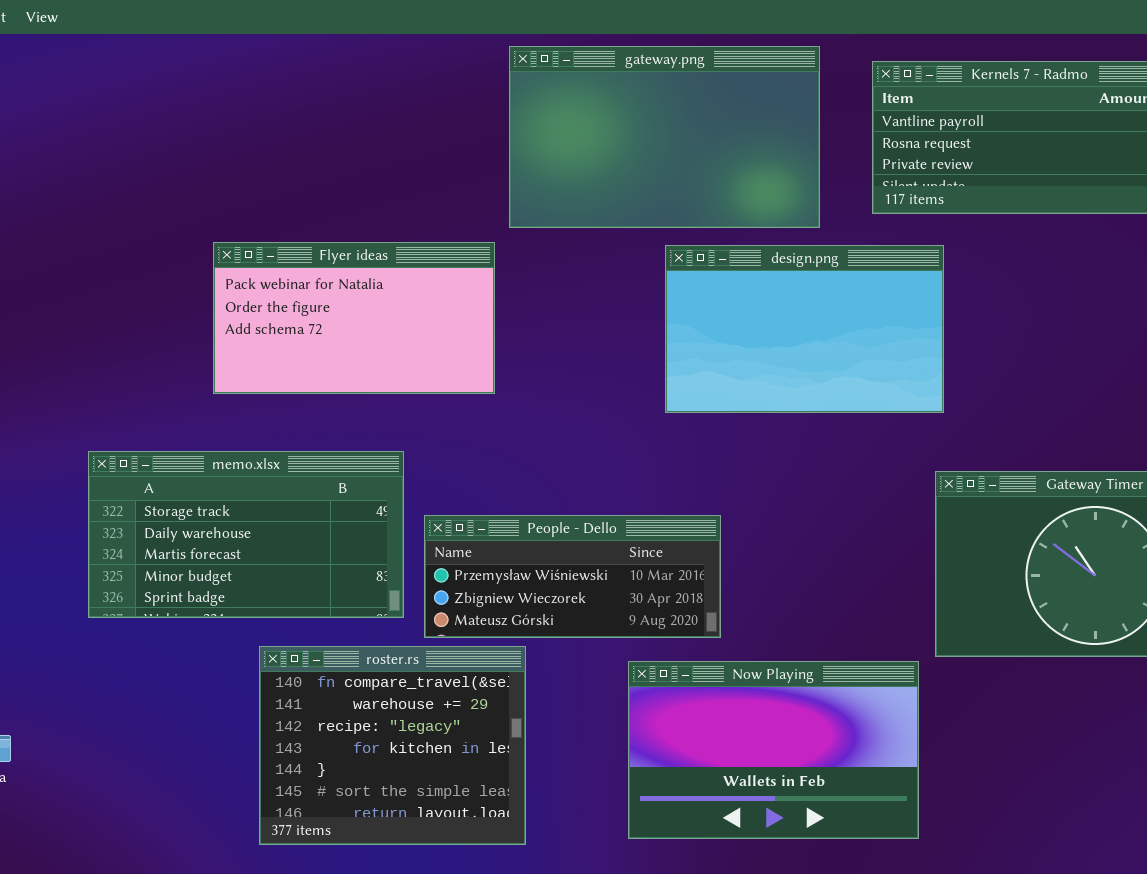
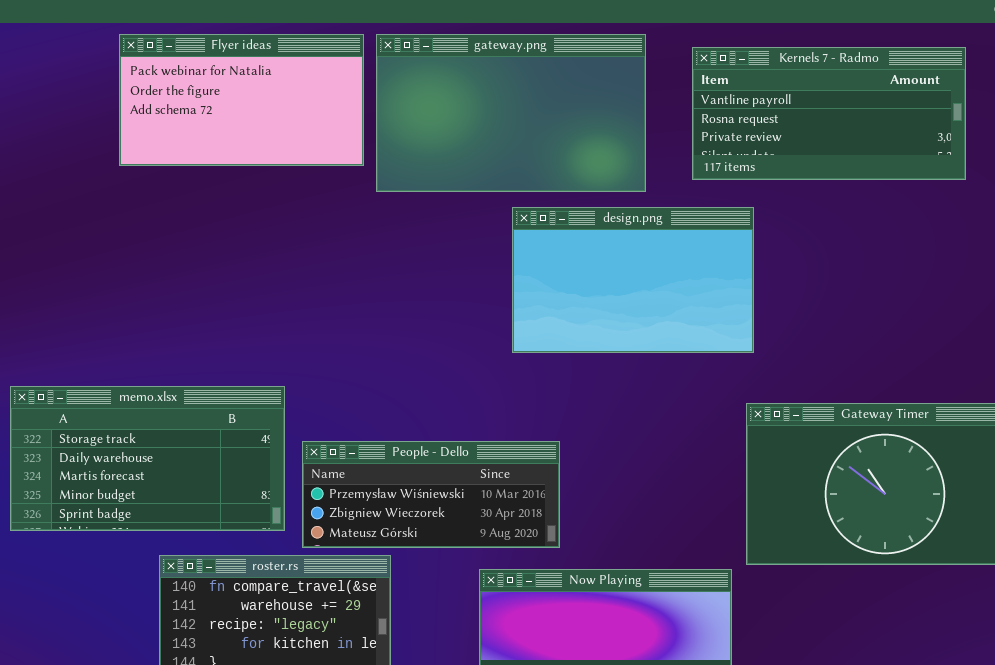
Flyer ideas: [213,242,495,394] -> [119,34,364,166], moved

